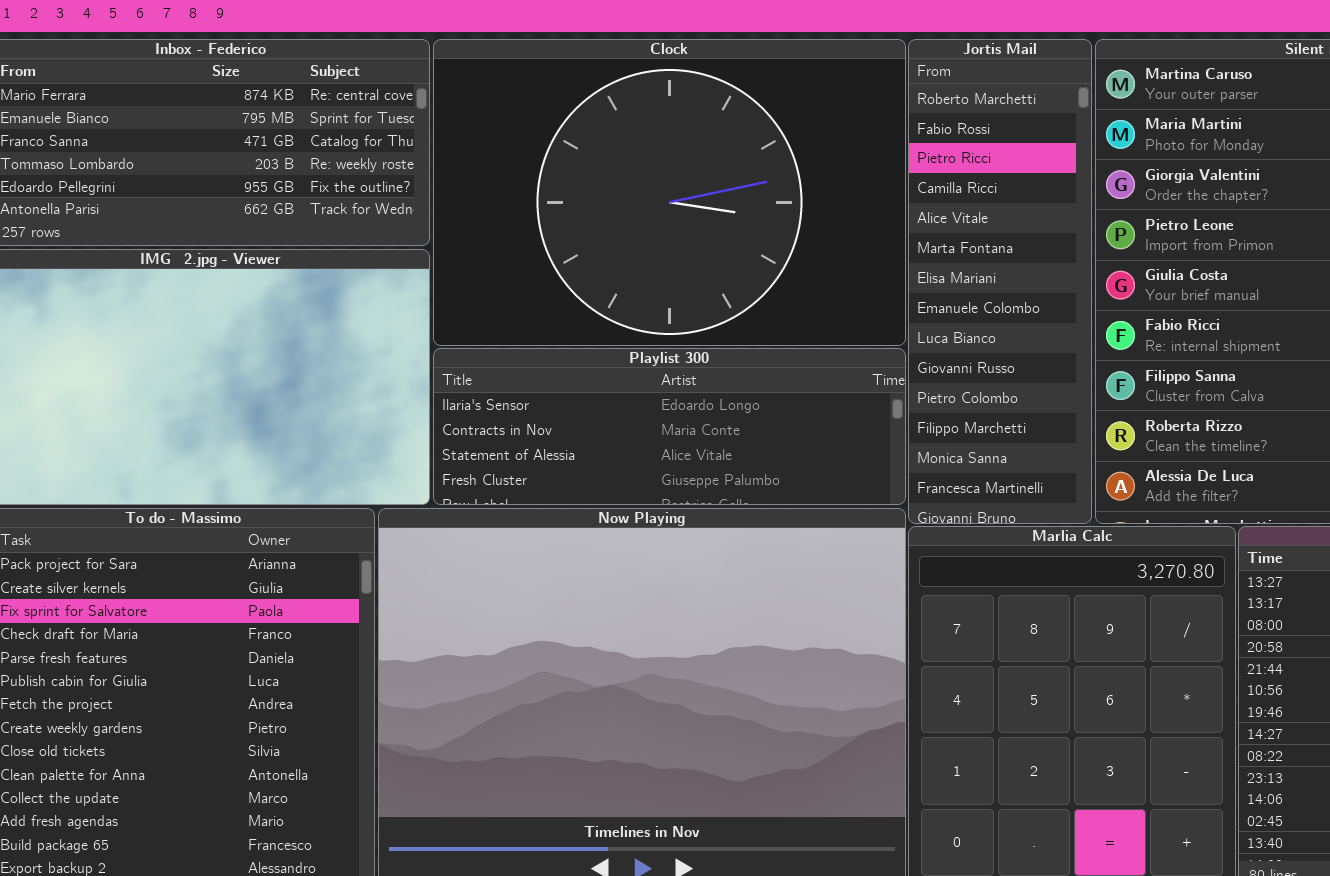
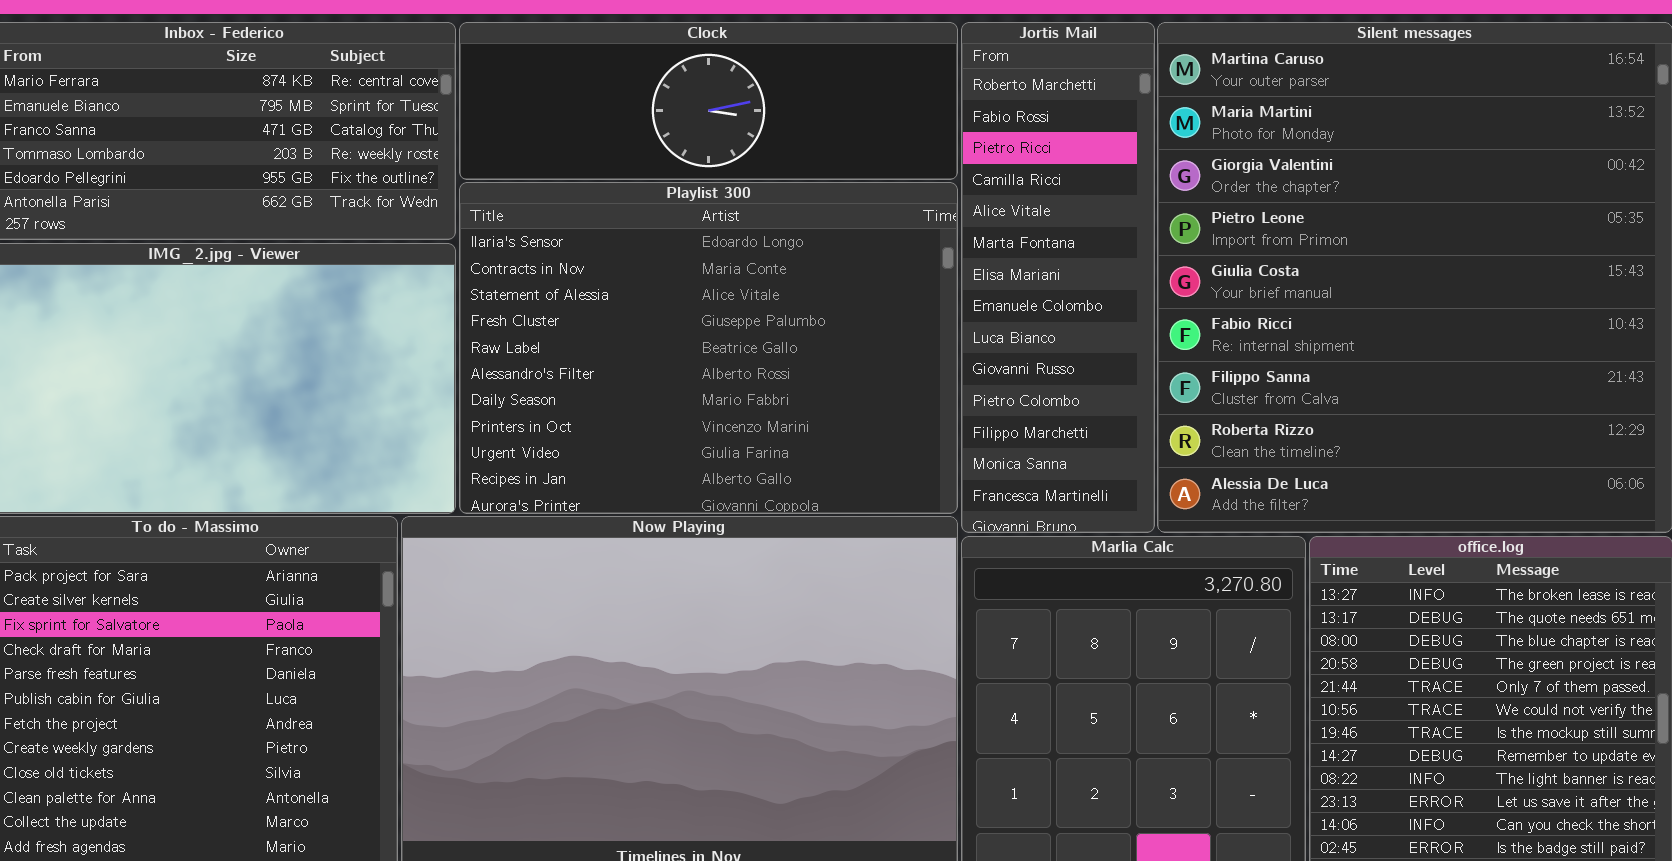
Clock: [433,39,906,346] -> [459,22,958,180], resized
Playlist 300: [433,348,906,505] -> [459,182,958,514], resized

